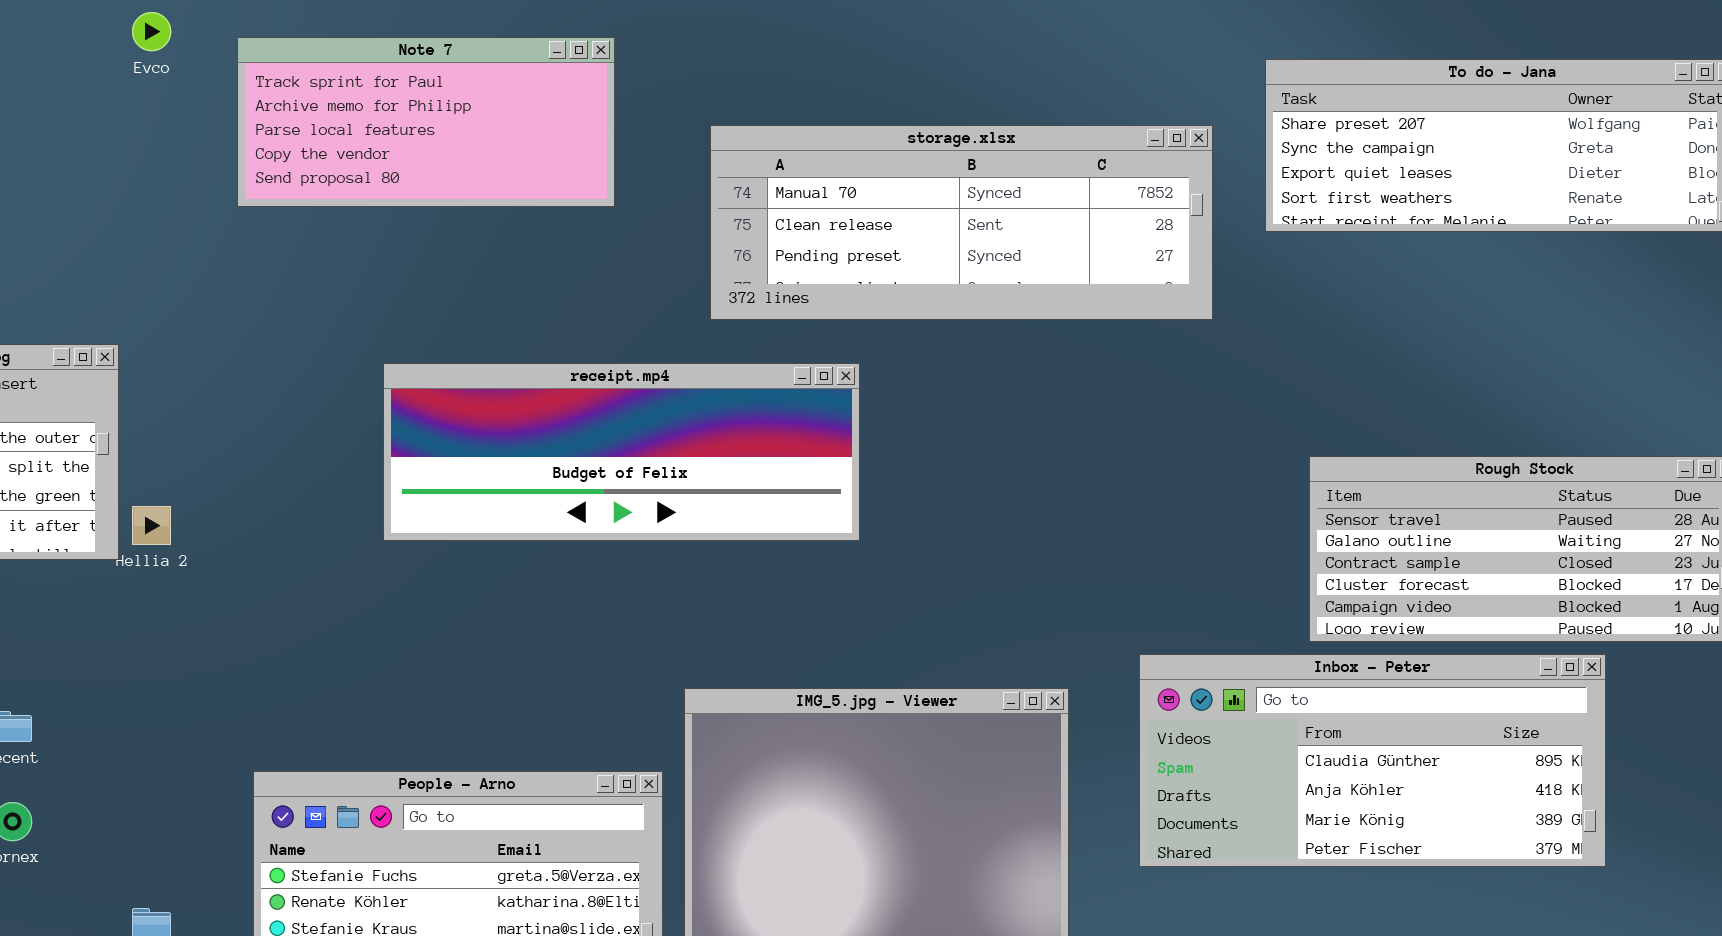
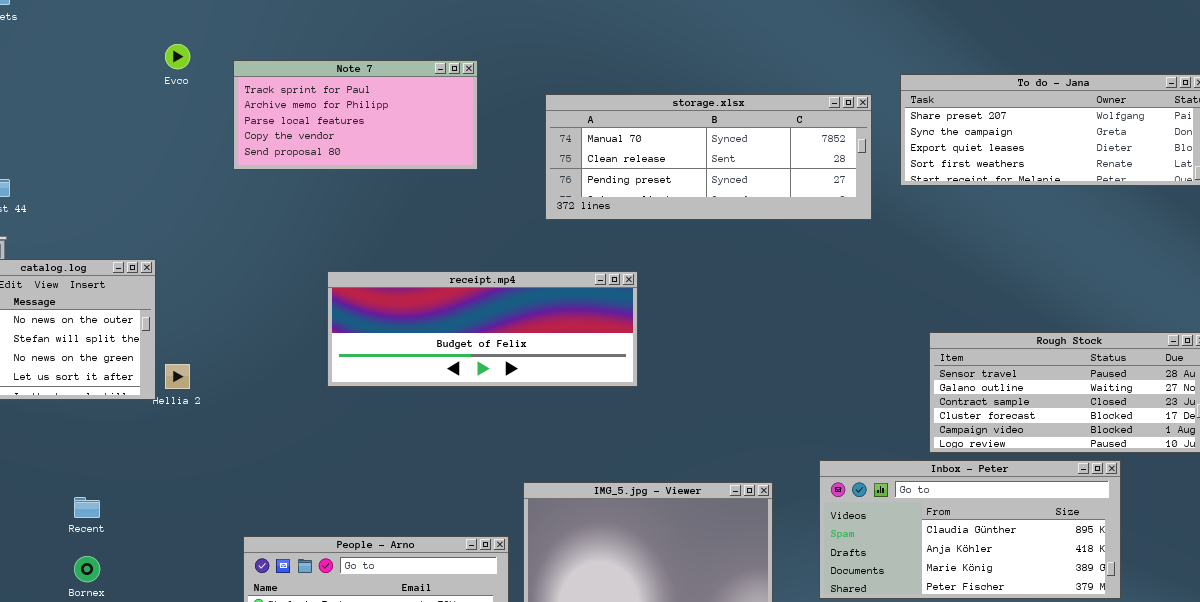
storage.xlsx: [710,125,1213,320] -> [545,94,872,220], moved

